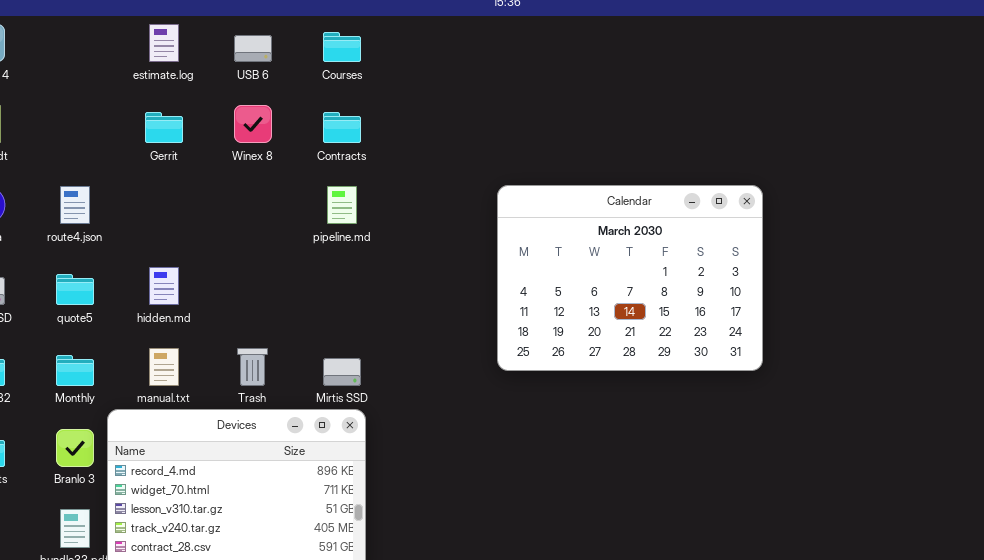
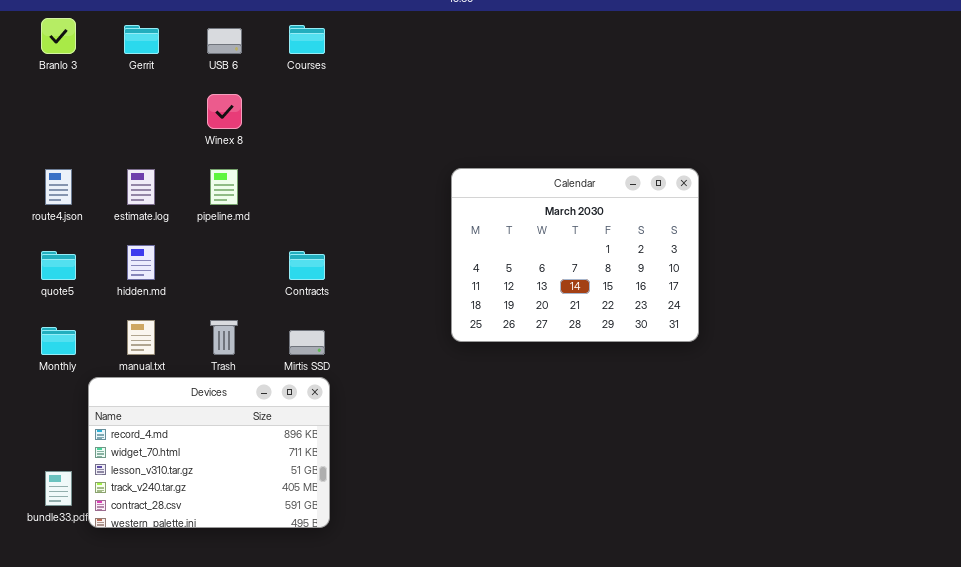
estimate.log: [149,24,179,62] -> [127,169,155,205], moved
Gerrit: [145,112,183,143] -> [124,25,159,54], moved
Contracts: [323,112,361,143] -> [289,251,325,280], moved
pipeline.md: [327,186,357,224] -> [210,169,238,205], moved
Branlo 3: [56,429,94,467] -> [41,18,76,54], moved

